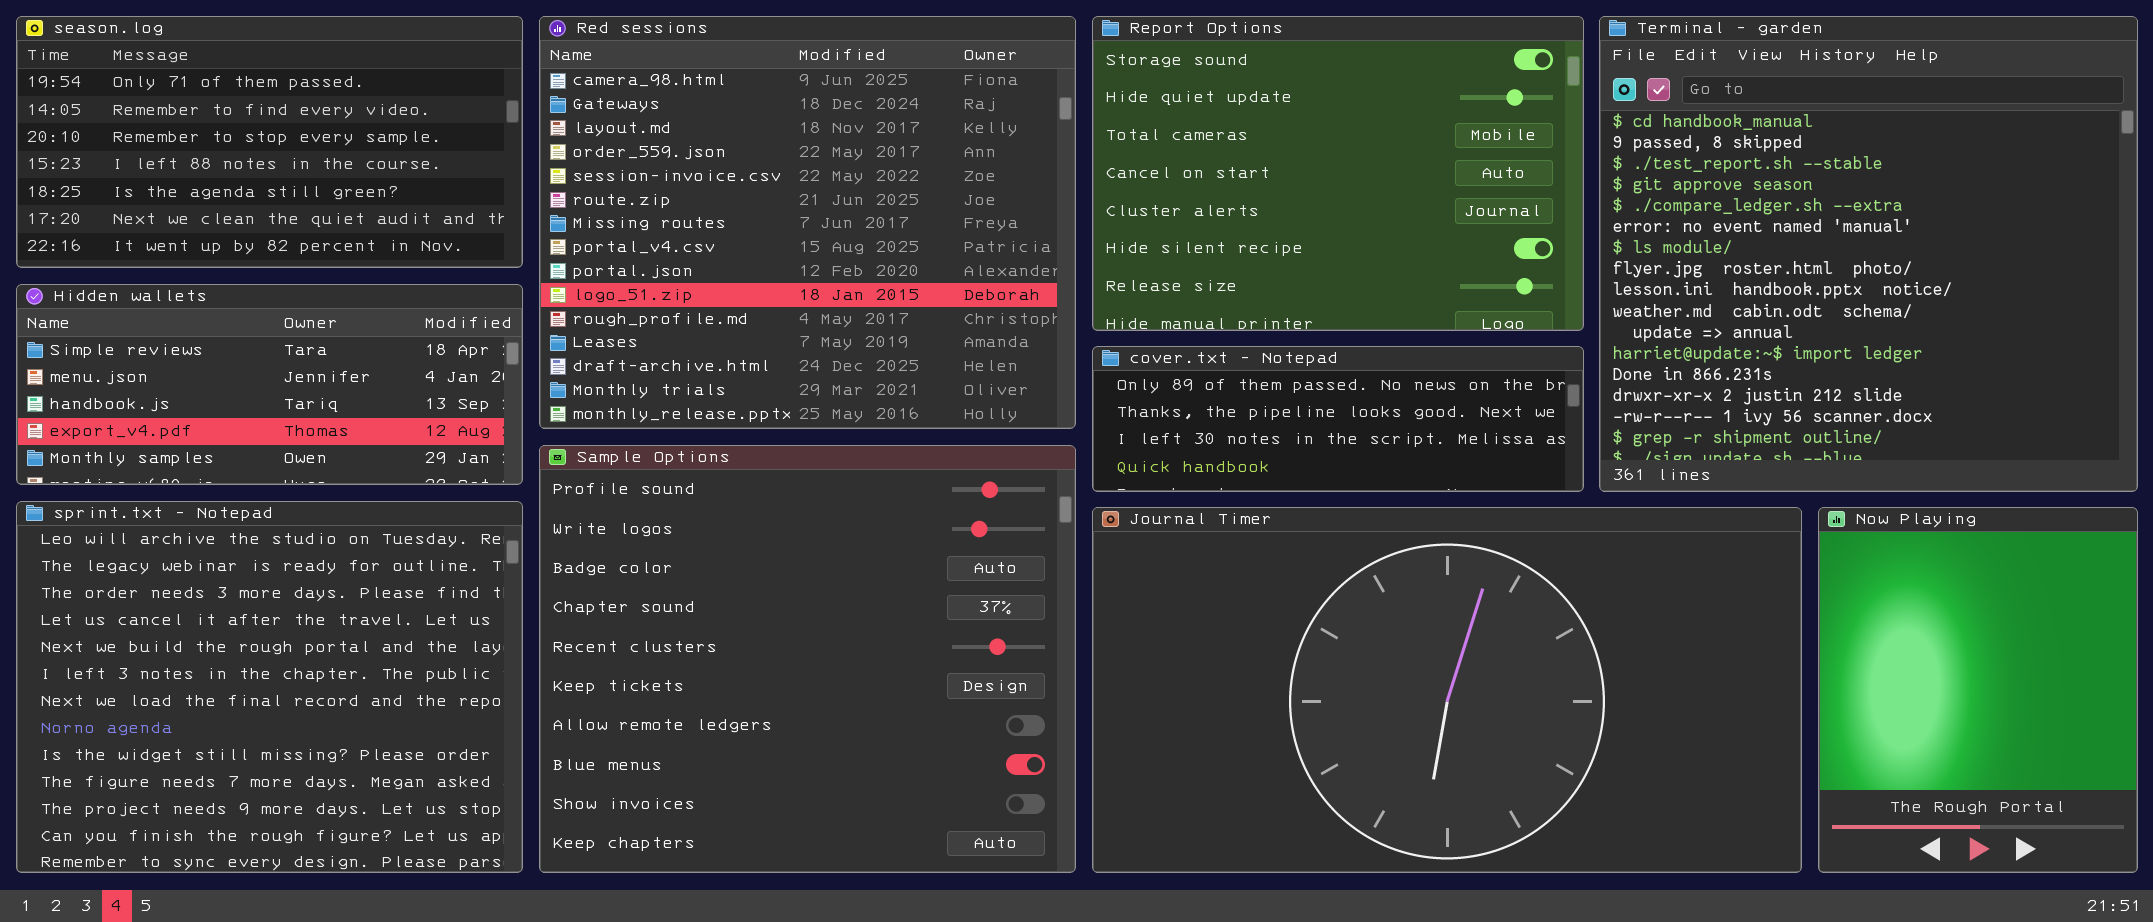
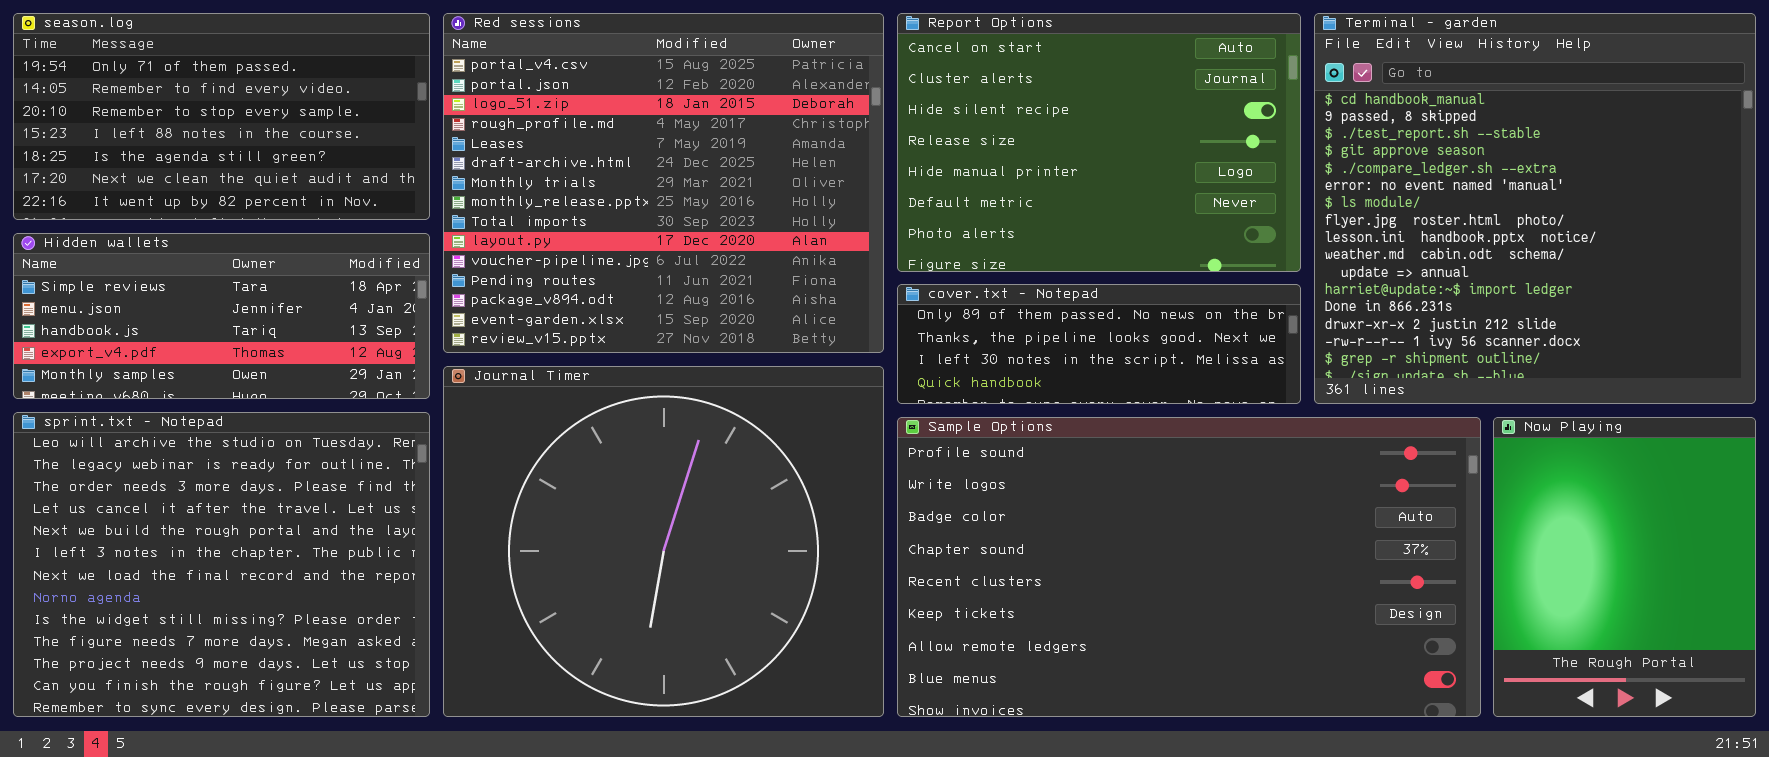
Red sessions: [539,16,1076,429] -> [443,13,884,353], scrolled down 7 rows
Report Options: [1092,16,1584,331] -> [897,13,1301,272], scrolled down 3 rows
Sample Options: [539,445,1076,873] -> [897,417,1481,717], moved, resized
Journal Timer: [1092,507,1802,873] -> [443,366,884,717], moved, resized

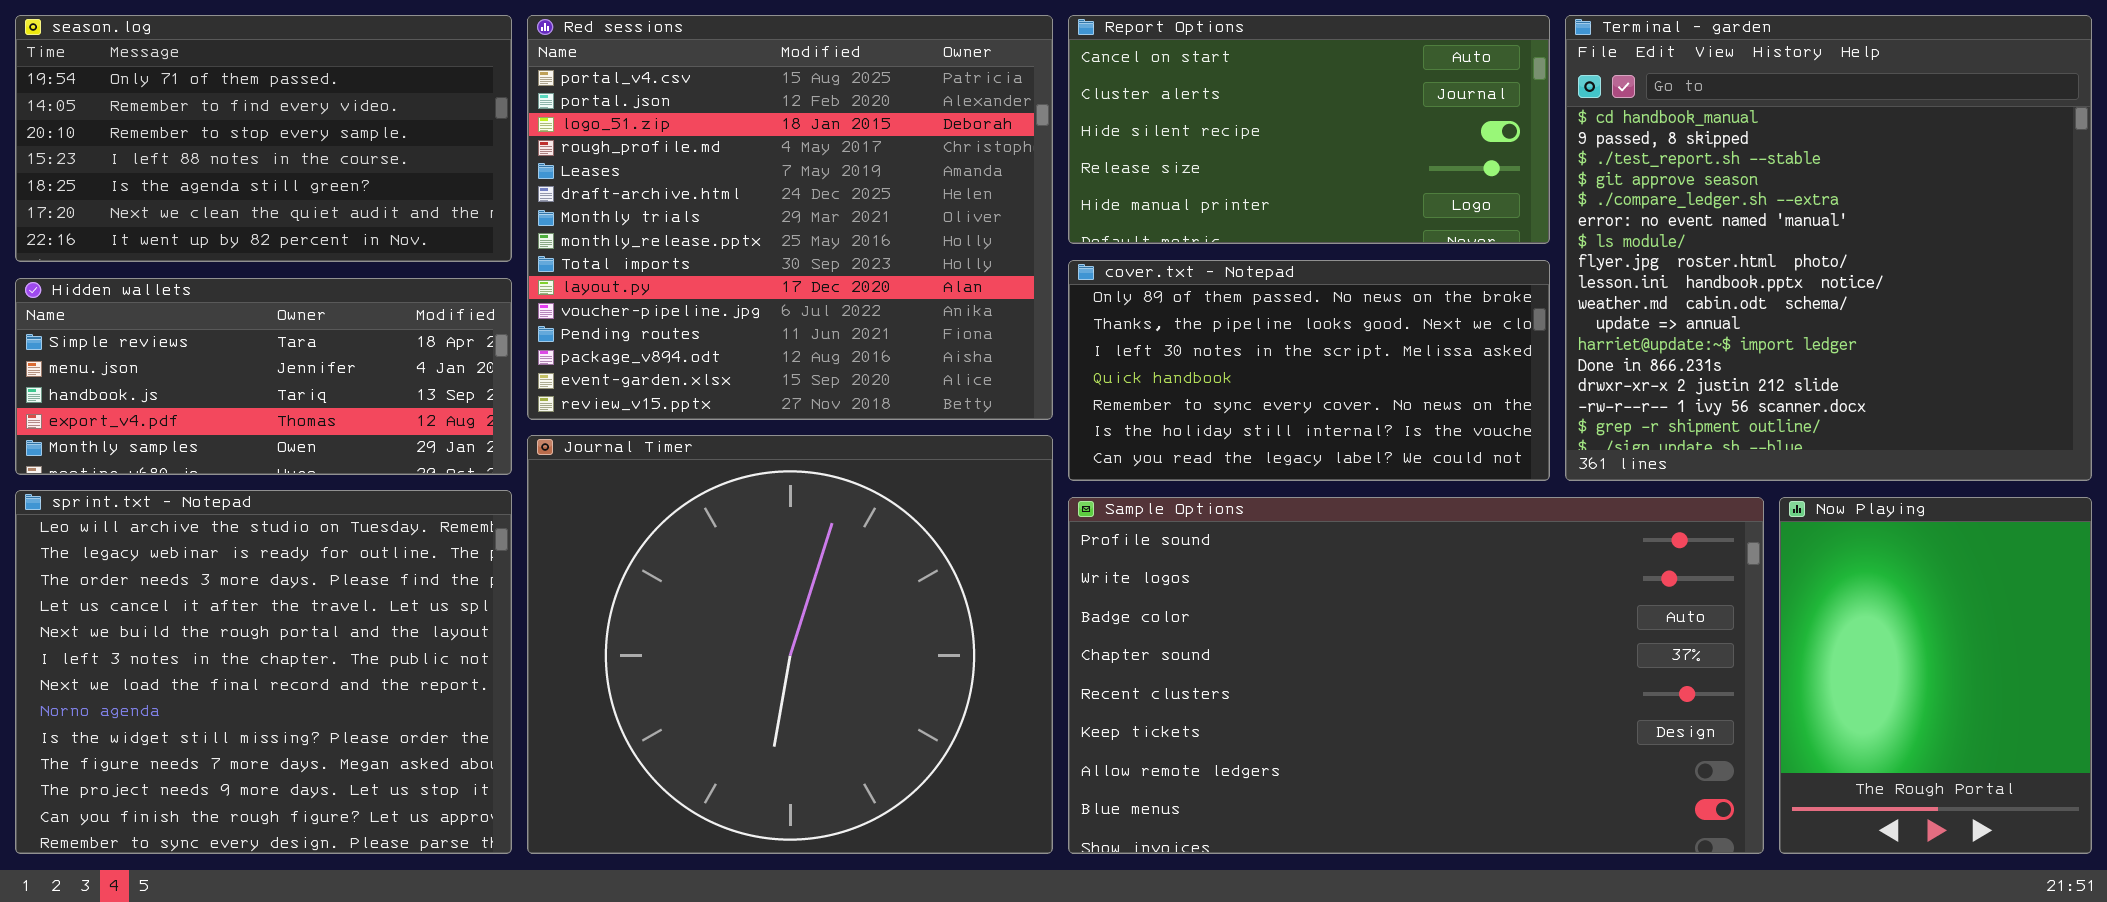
Report Options: [897,13,1301,272] -> [1068,15,1550,244], resized
cover.txt - Notepad: [897,284,1301,404] -> [1068,260,1550,481], resized

